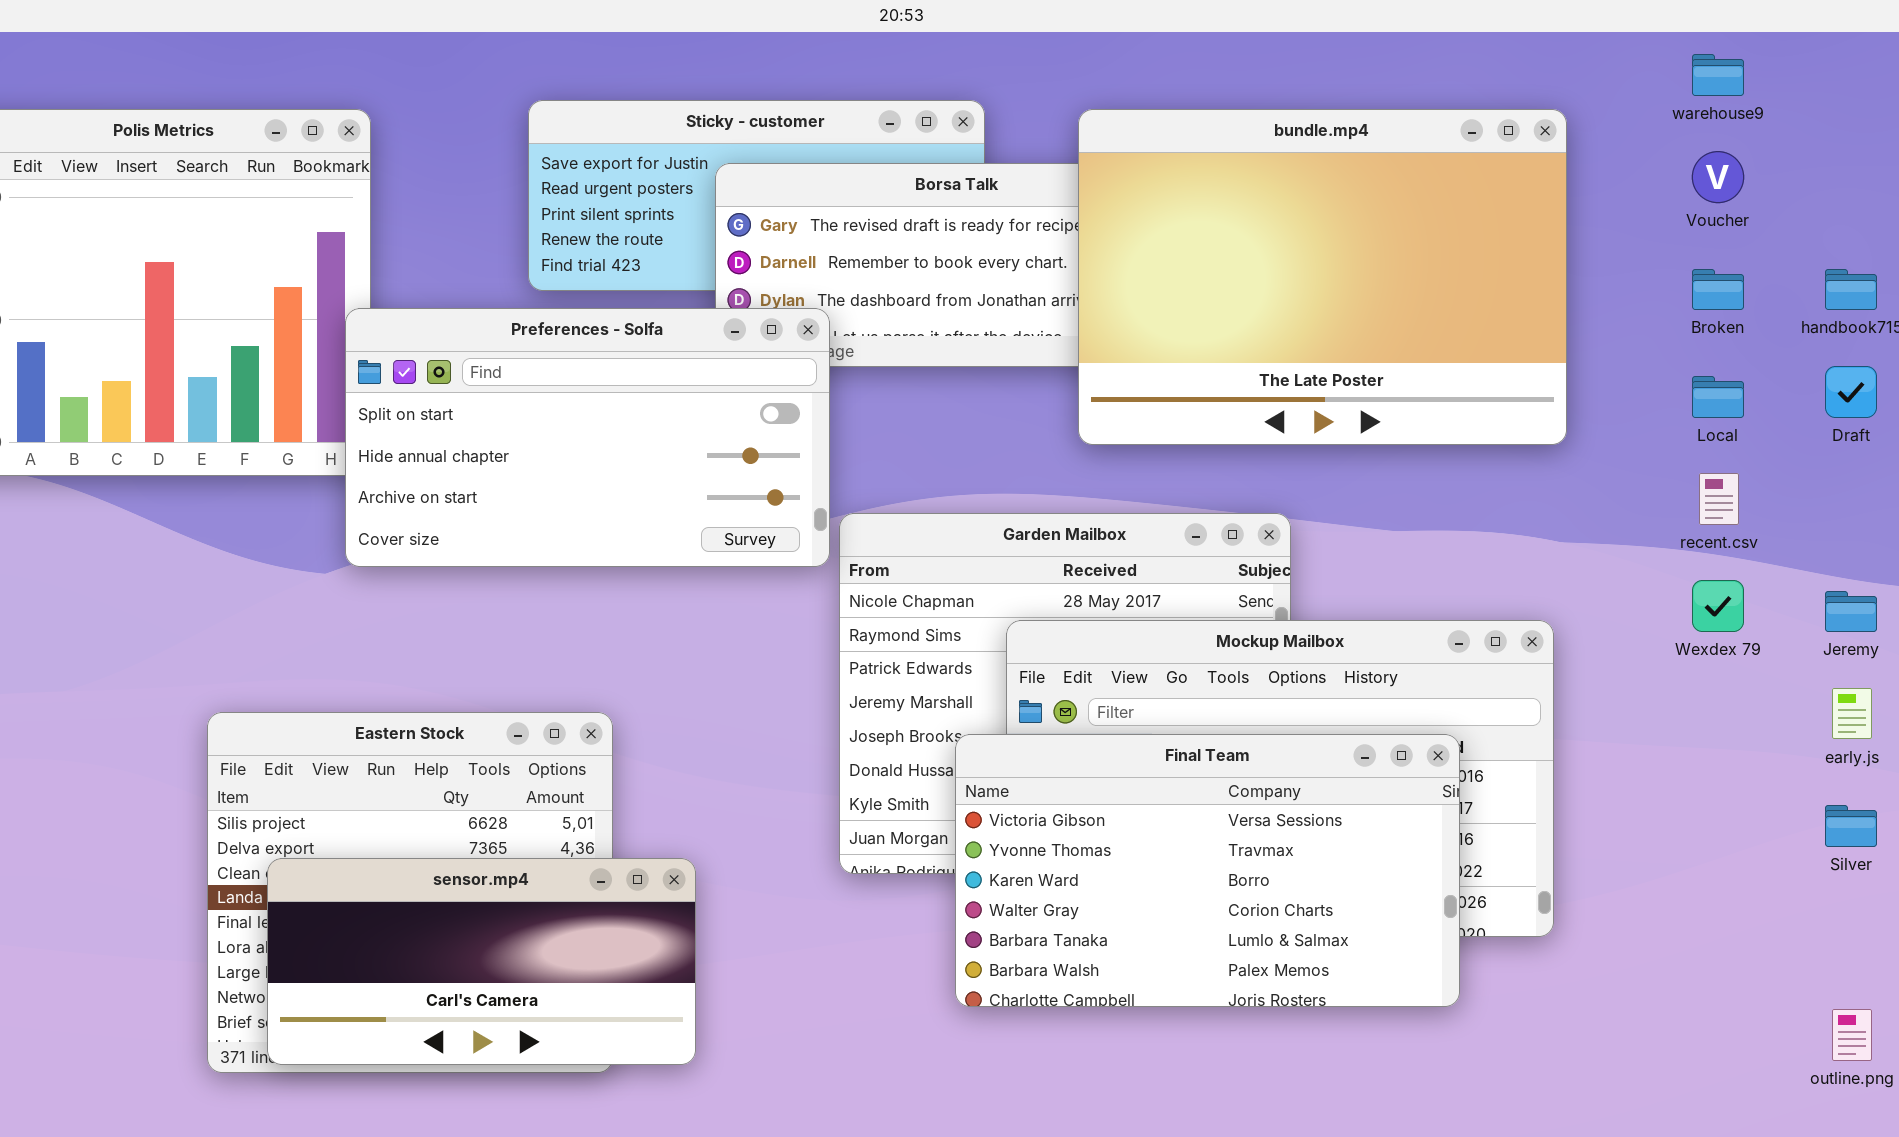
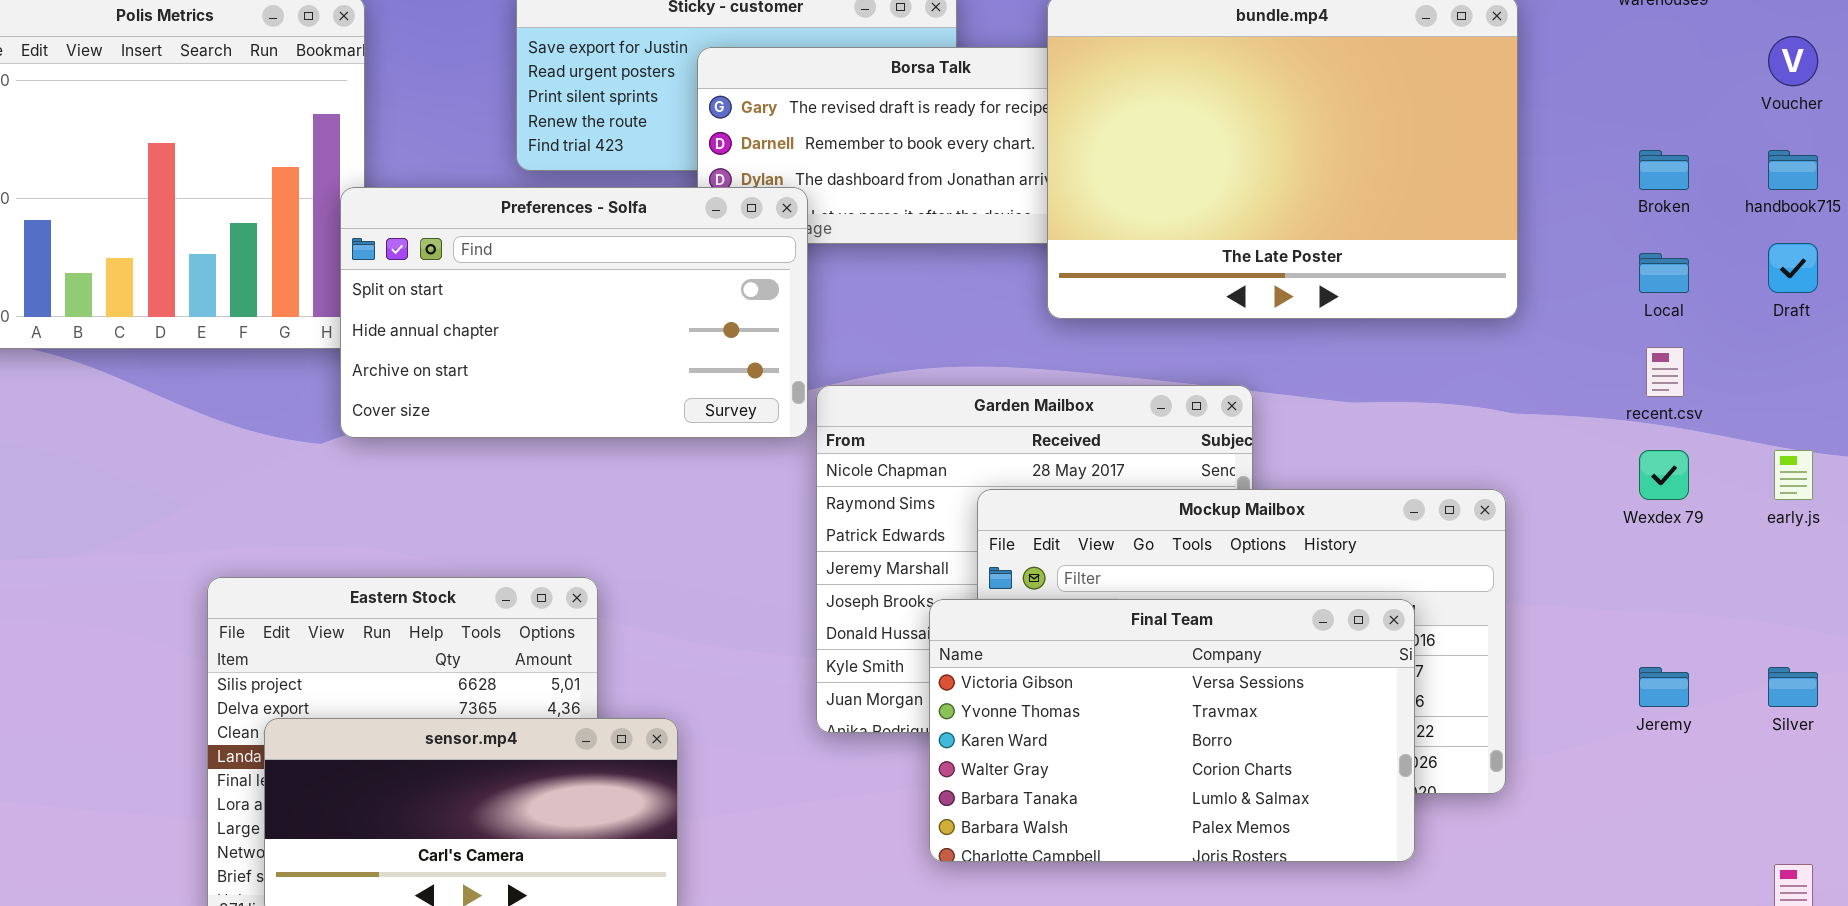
Voucher: [1692,151,1744,203] -> [1768,36,1818,86], moved
Jeremy: [1825,591,1877,632] -> [1639,667,1689,707], moved
early.js: [1832,688,1872,739] -> [1774,450,1813,500], moved

